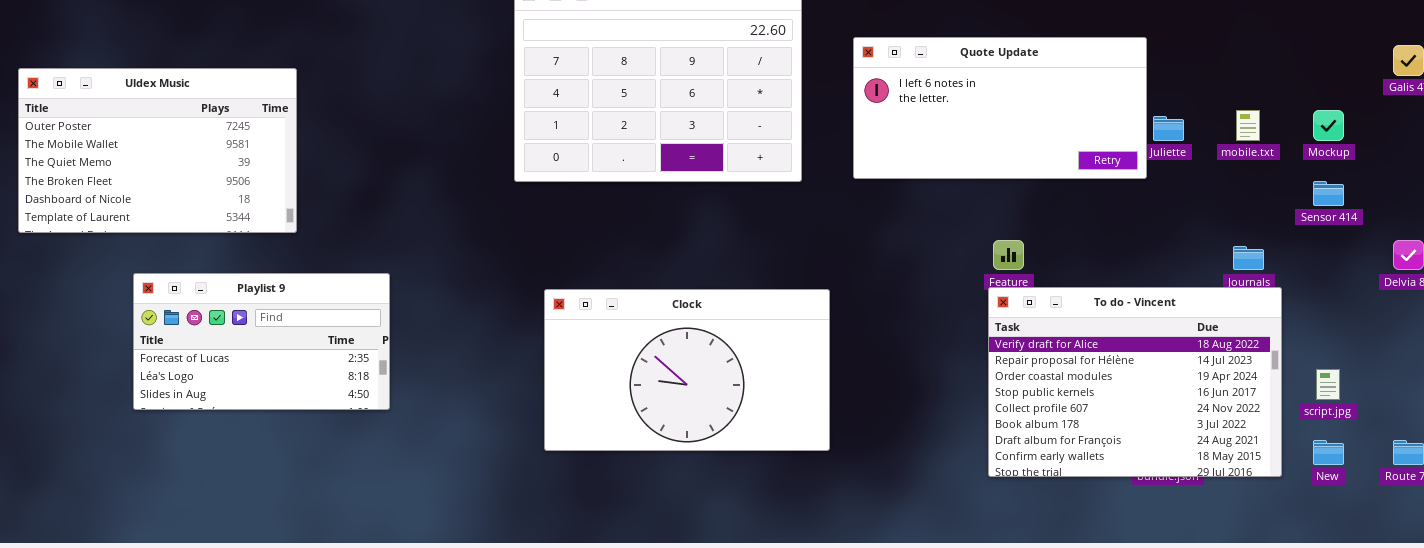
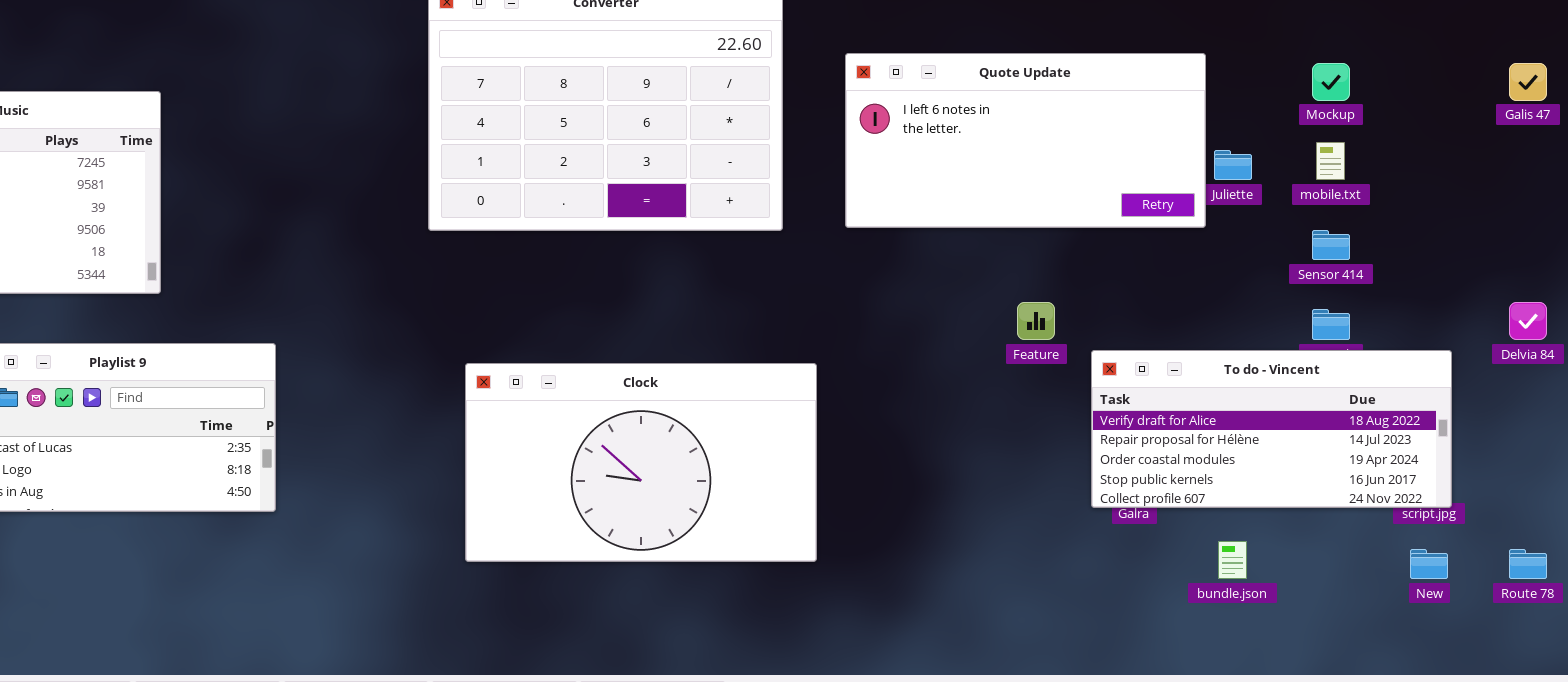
Mockup: [1313,110,1344,141] -> [1312,63,1350,101], moved
Sensor 414: [1313,181,1344,206] -> [1312,230,1350,260], moved
To do - Vincent: [988,287,1282,477] -> [1091,350,1452,508], moved, resized

